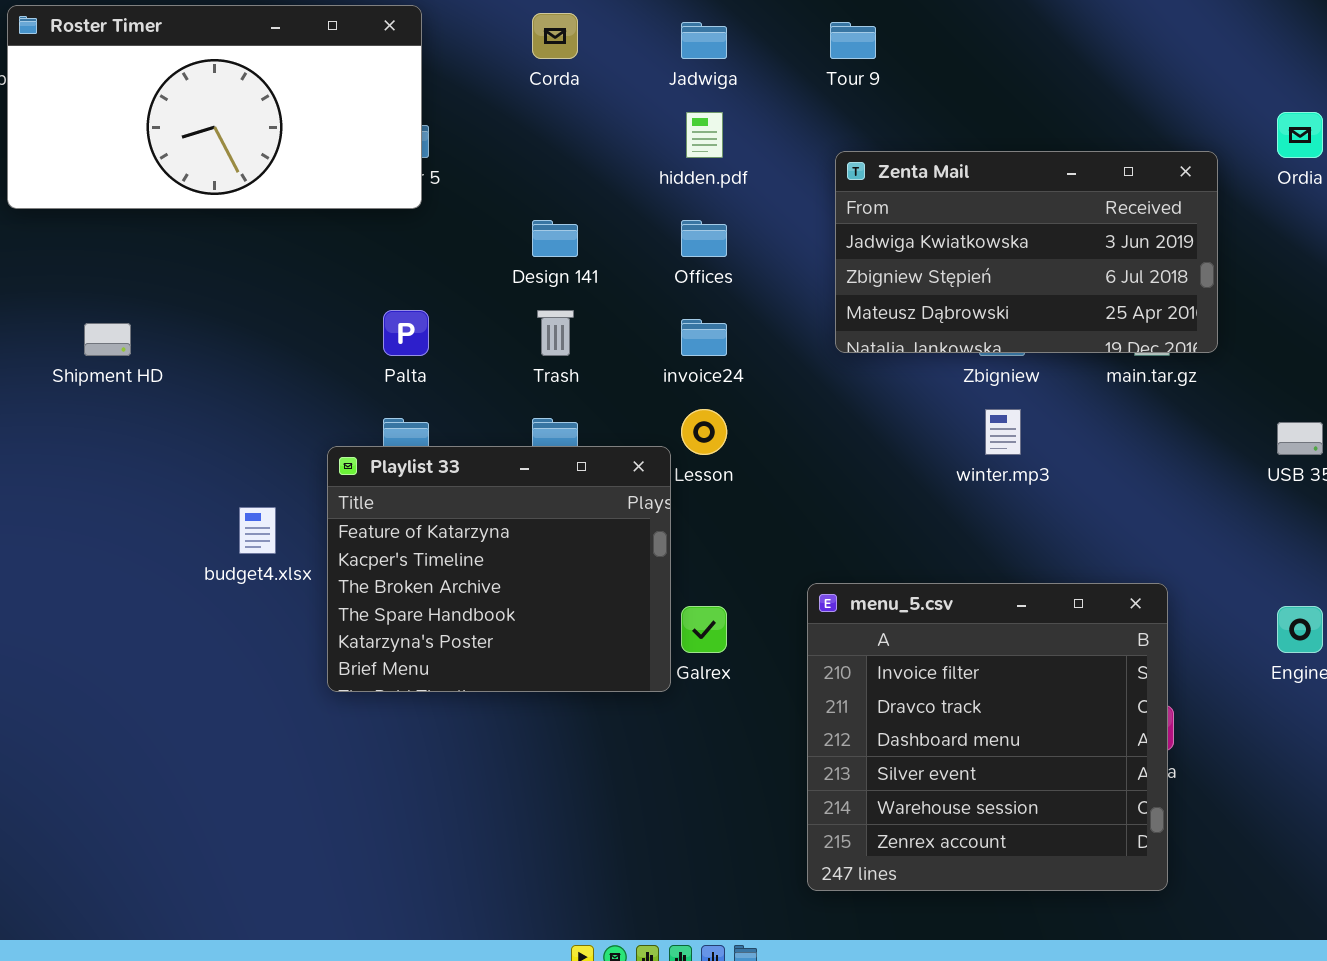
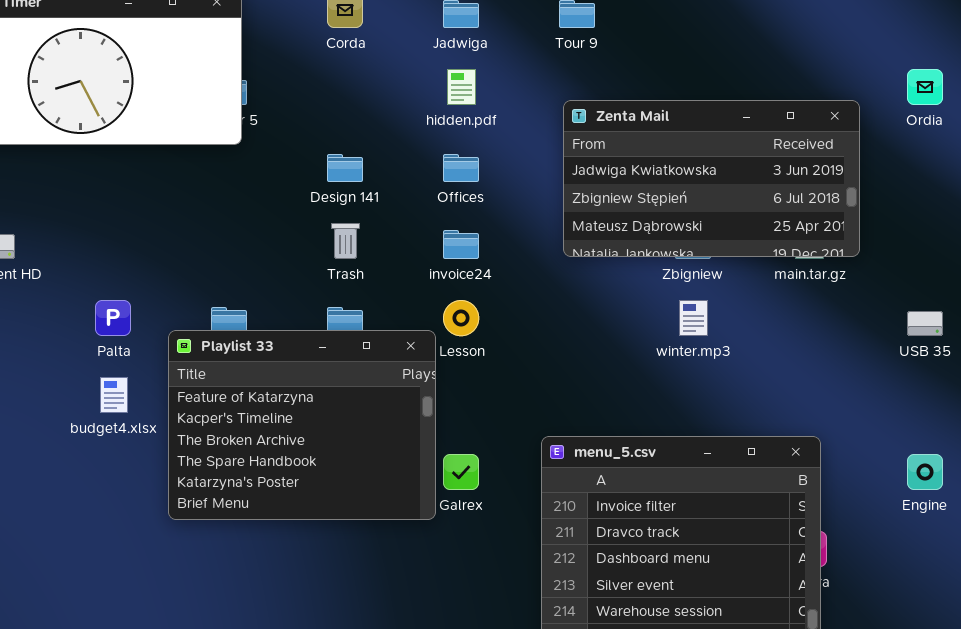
Palta: [383,310,429,356] -> [95,300,131,336], moved

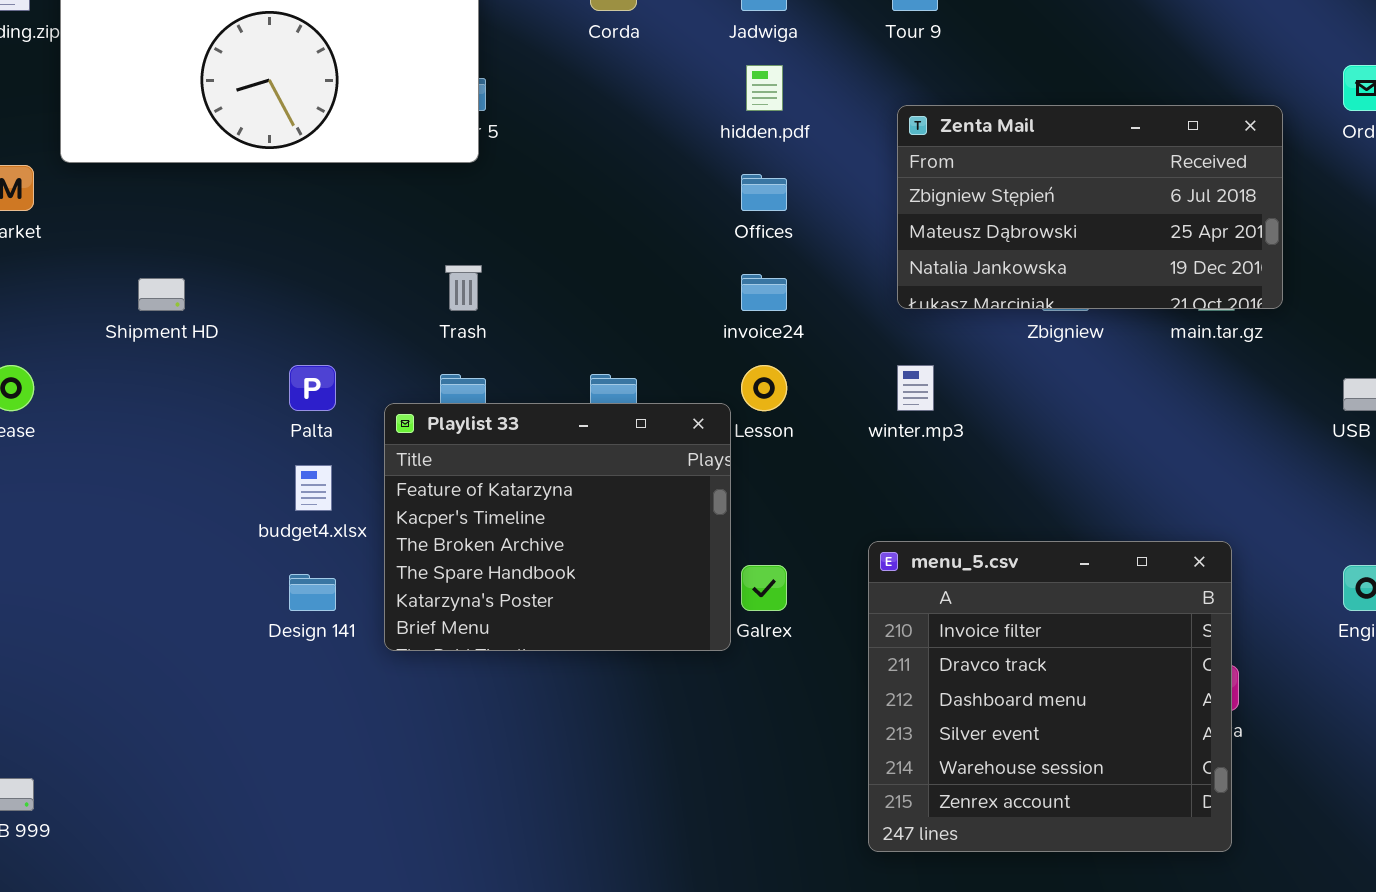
Zenta Mail: [563,100,860,257] -> [897,105,1283,309], scrolled down 1 row
Design 141: [327,154,363,182] -> [289,574,336,611], moved
Trash: [331,223,360,259] -> [445,265,482,311], moved
winter.mp3: [679,300,708,336] -> [897,365,934,411], moved

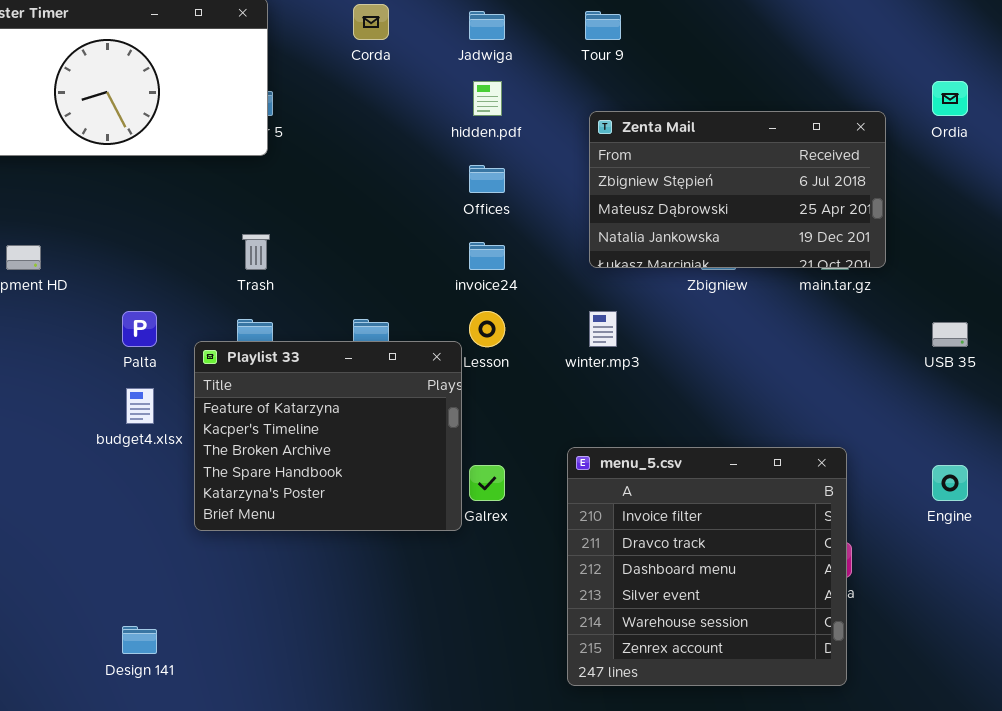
Design 141: [289,574,336,611] -> [122,626,157,654], moved

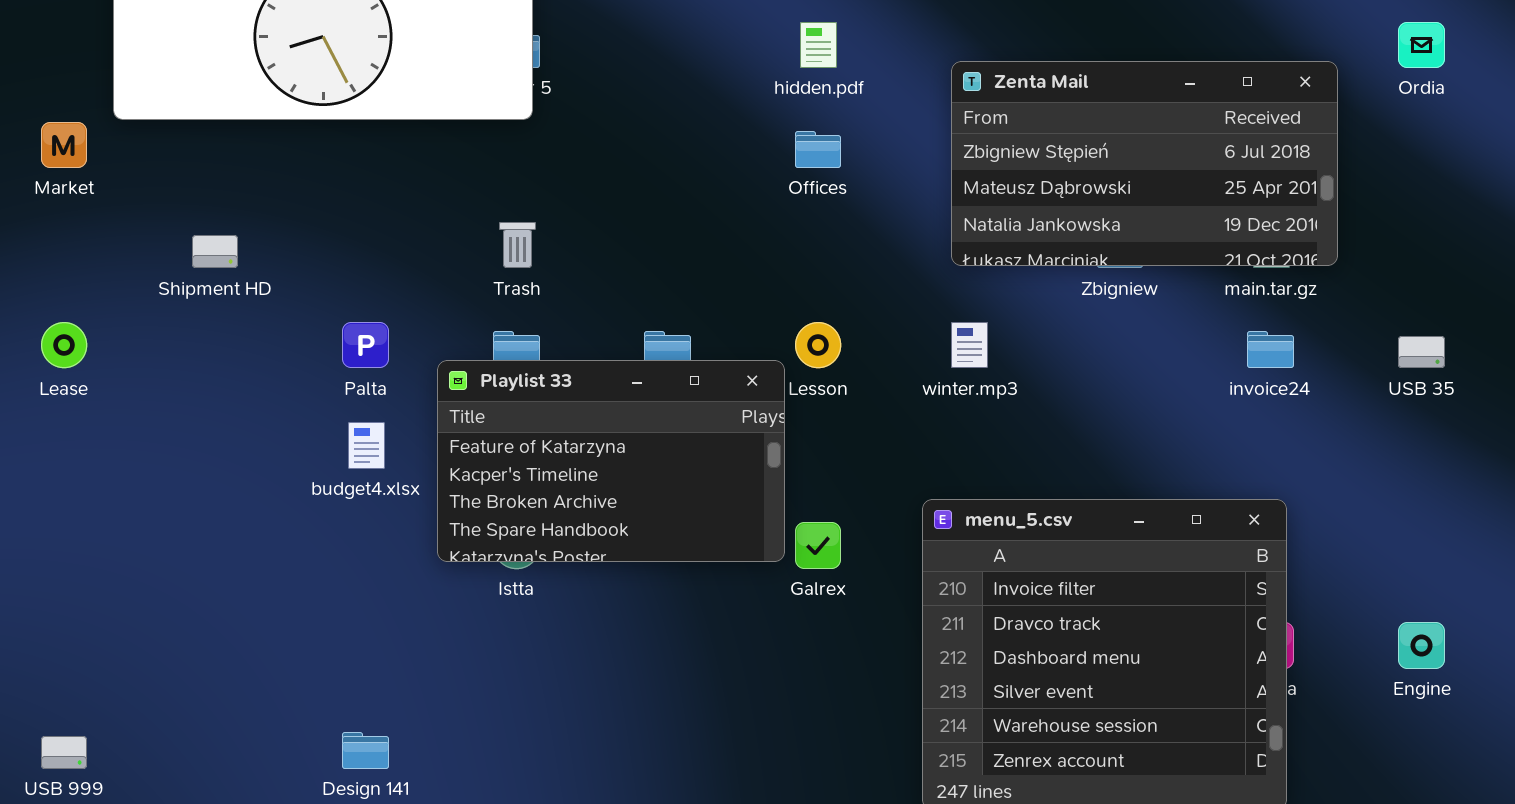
invoice24: [469,242,505,270] -> [1247,331,1294,368], moved
Playlist 33: [194,341,462,531] -> [437,360,785,562], resized
Engine: [932,465,968,501] -> [1398,622,1445,669], moved

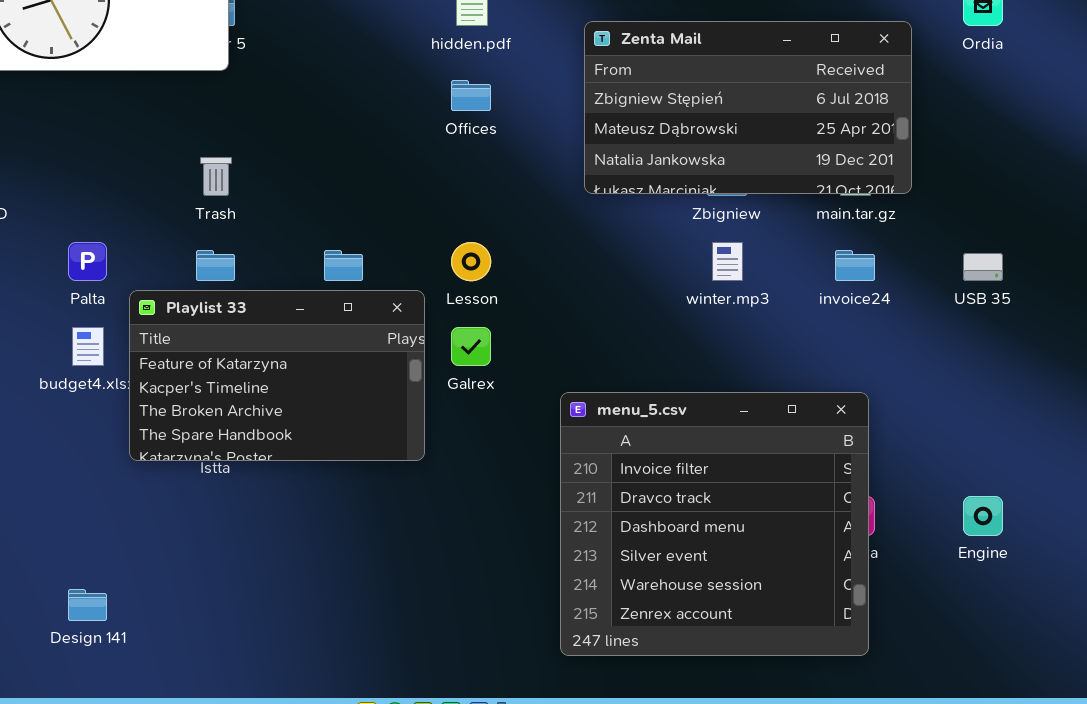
winter.mp3: [951,322,988,368] -> [712,242,743,281], moved
Playlist 33: [437,360,785,562] -> [129,290,425,461], moved
Galrex: [795,522,841,569] -> [451,327,491,366], moved

